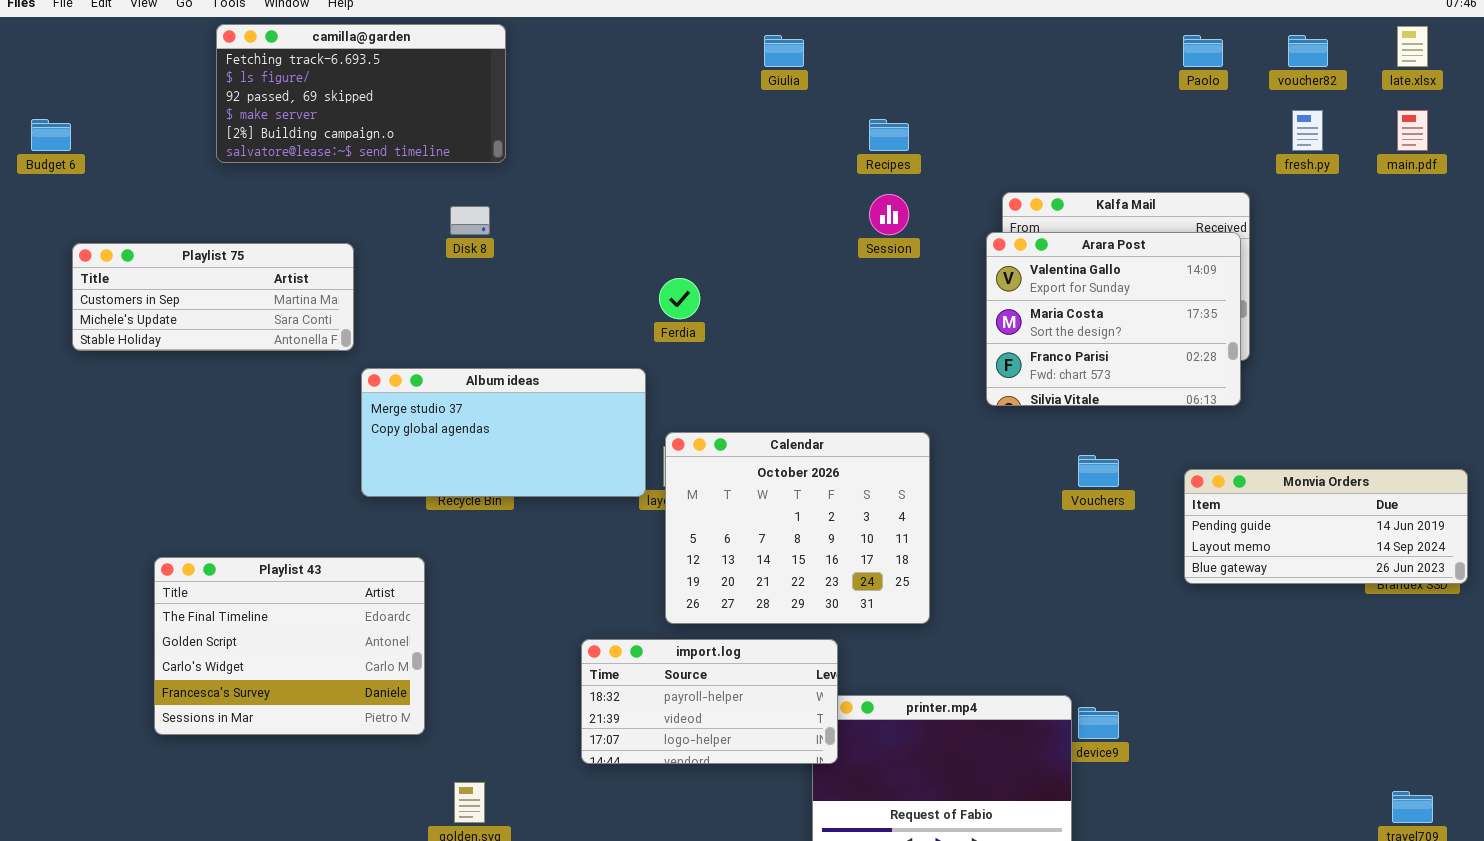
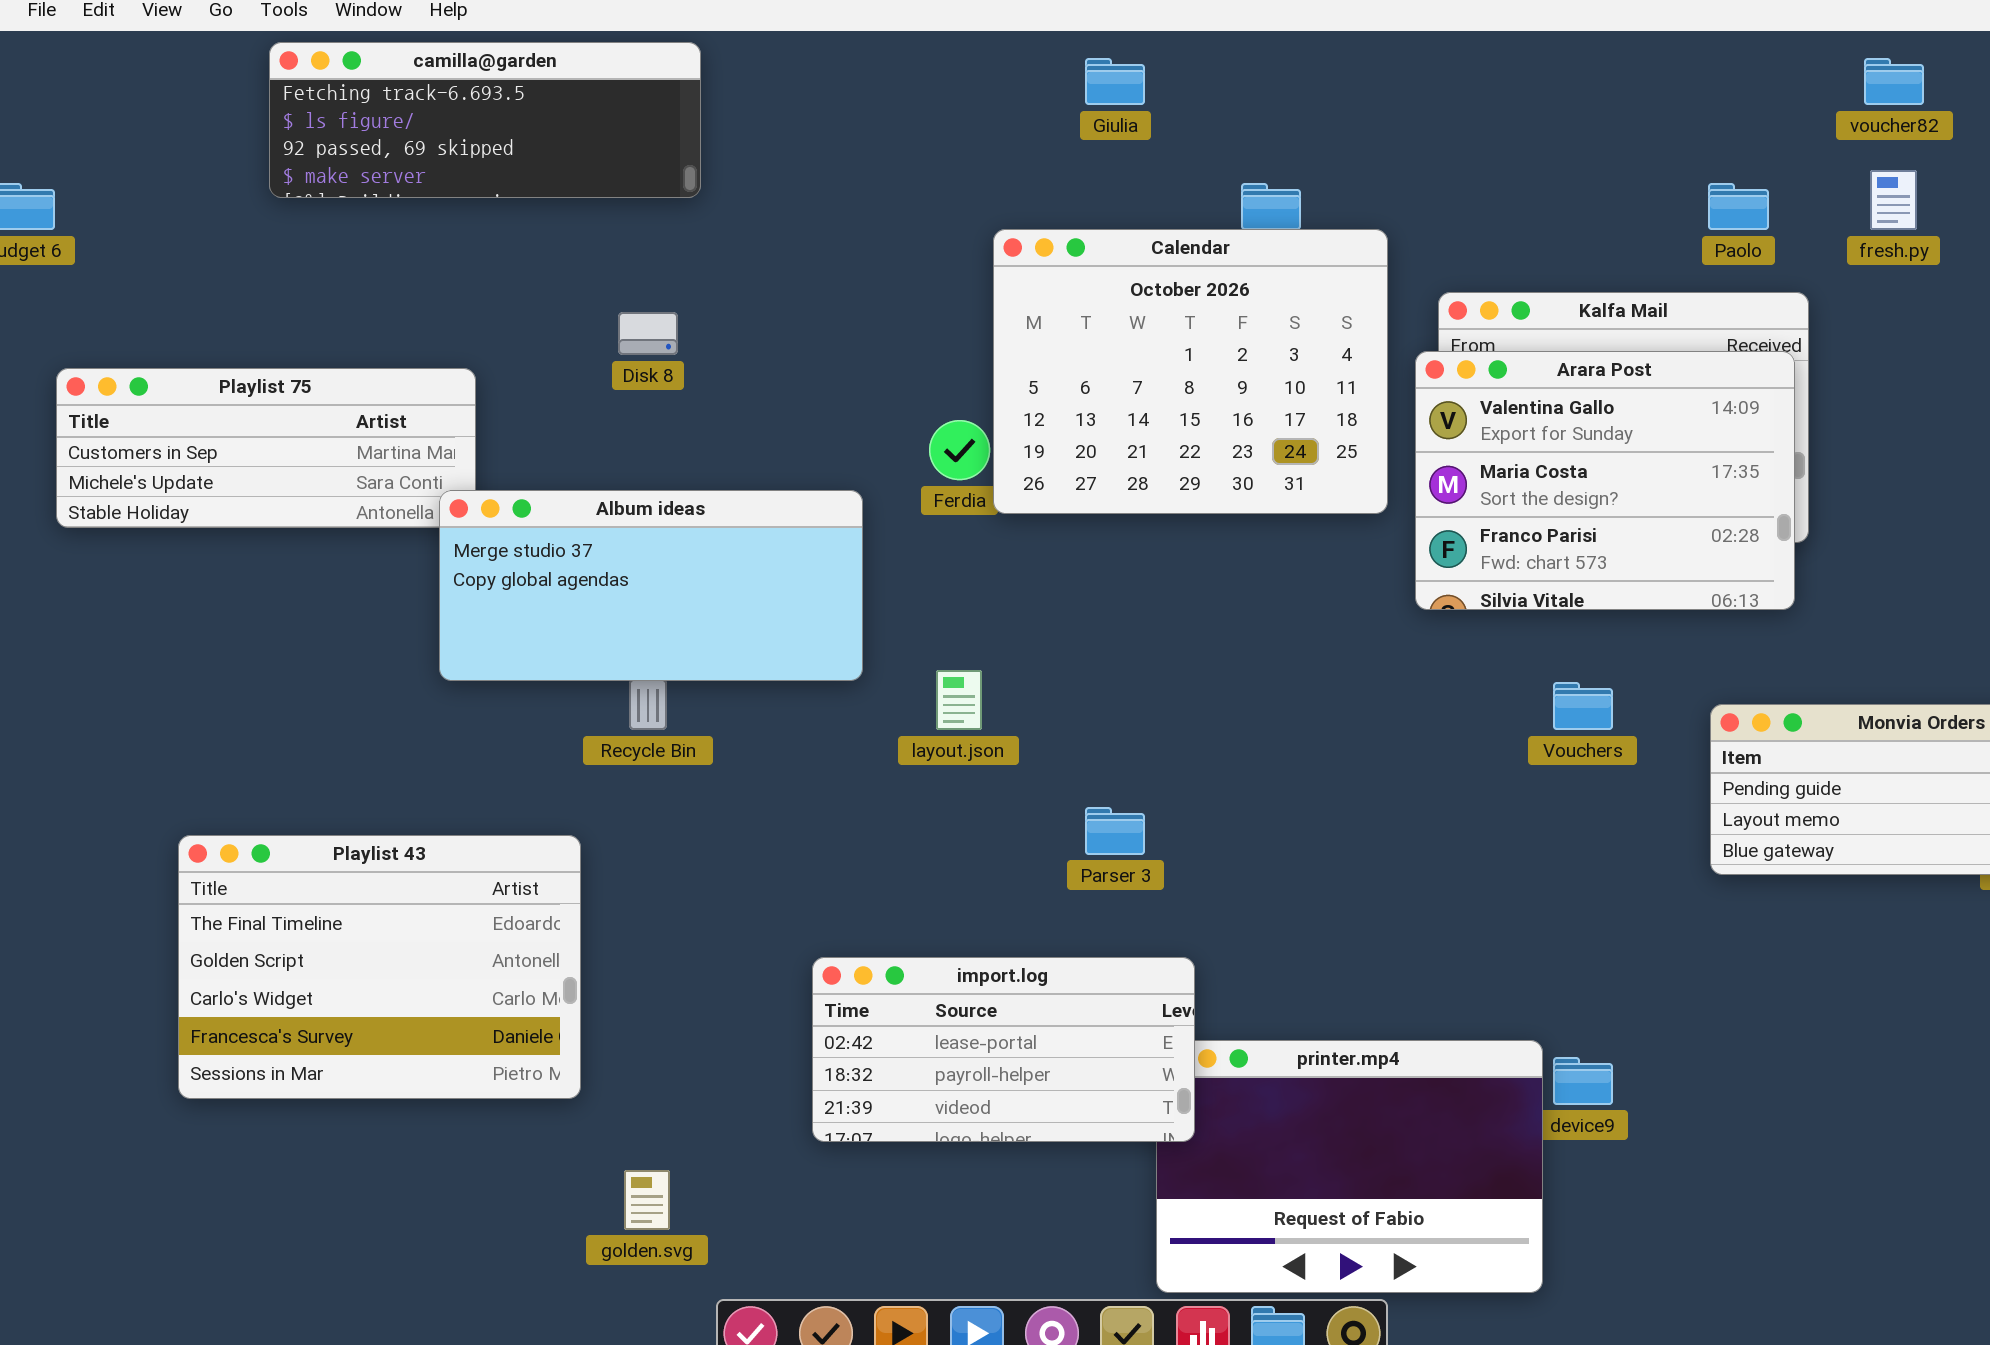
camilla@garden: [216,24,506,163] -> [269,42,701,198], resized
Paolo: [1183,35,1223,67] -> [1708,183,1769,230], moved
Album ideas: [361,368,646,497] -> [439,490,863,681], moved
Calendar: [665,432,930,624] -> [993,229,1388,514], moved
import.log: [581,639,838,764] -> [812,957,1195,1142], scrolled up 1 row

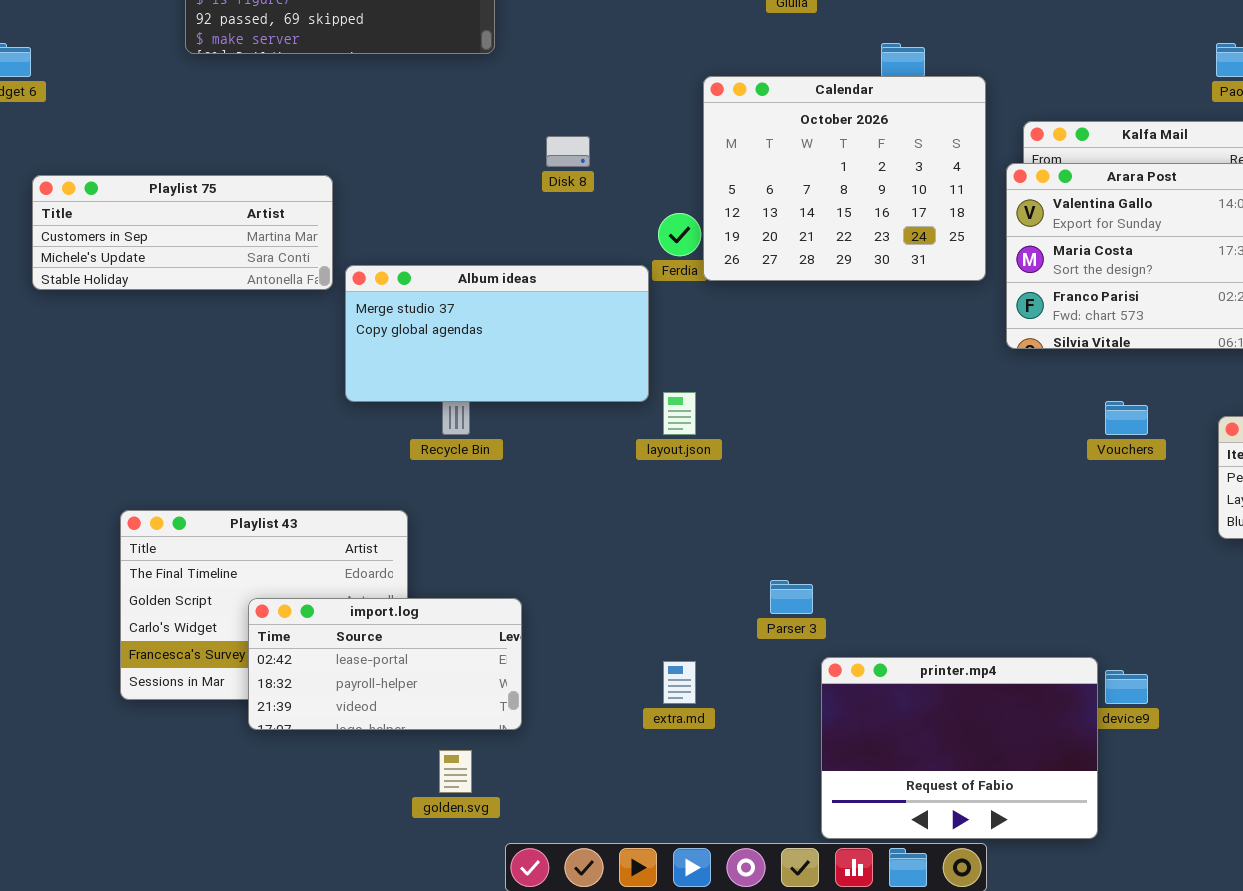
Disk 8: [618,312,678,355] -> [546,136,590,167], moved
Album ideas: [439,490,863,681] -> [345,265,649,402], moved
Parser 3: [1085,807,1145,855] -> [770,580,813,614], moved
import.log: [812,957,1195,1142] -> [248,598,522,730], moved

